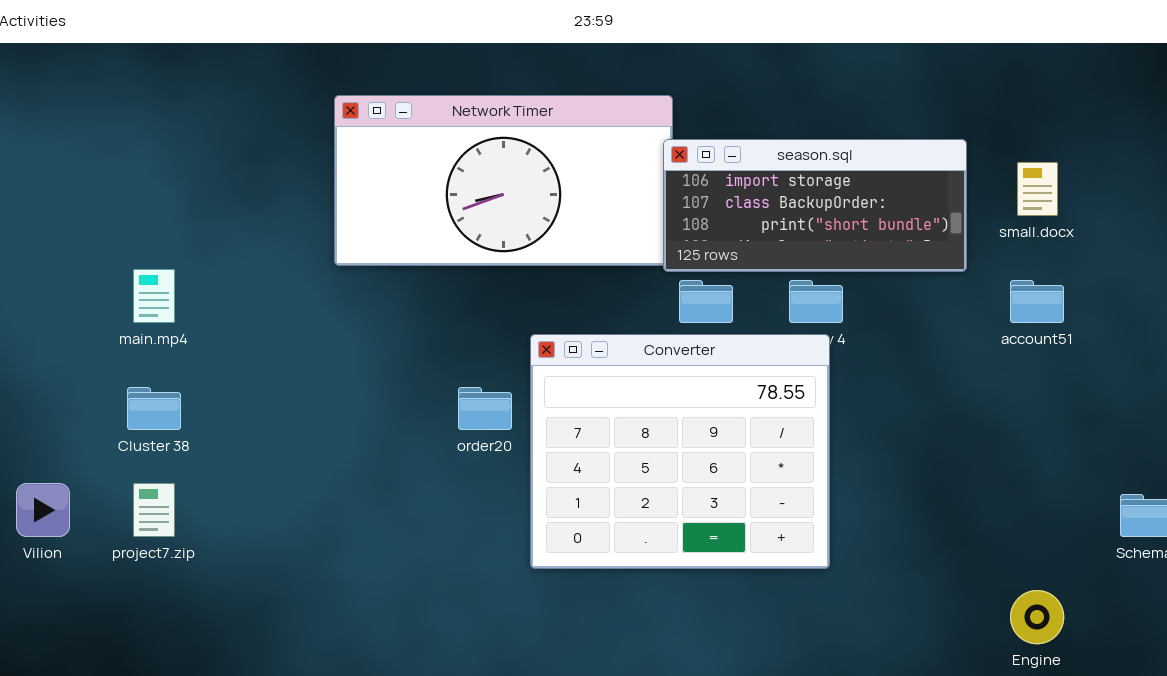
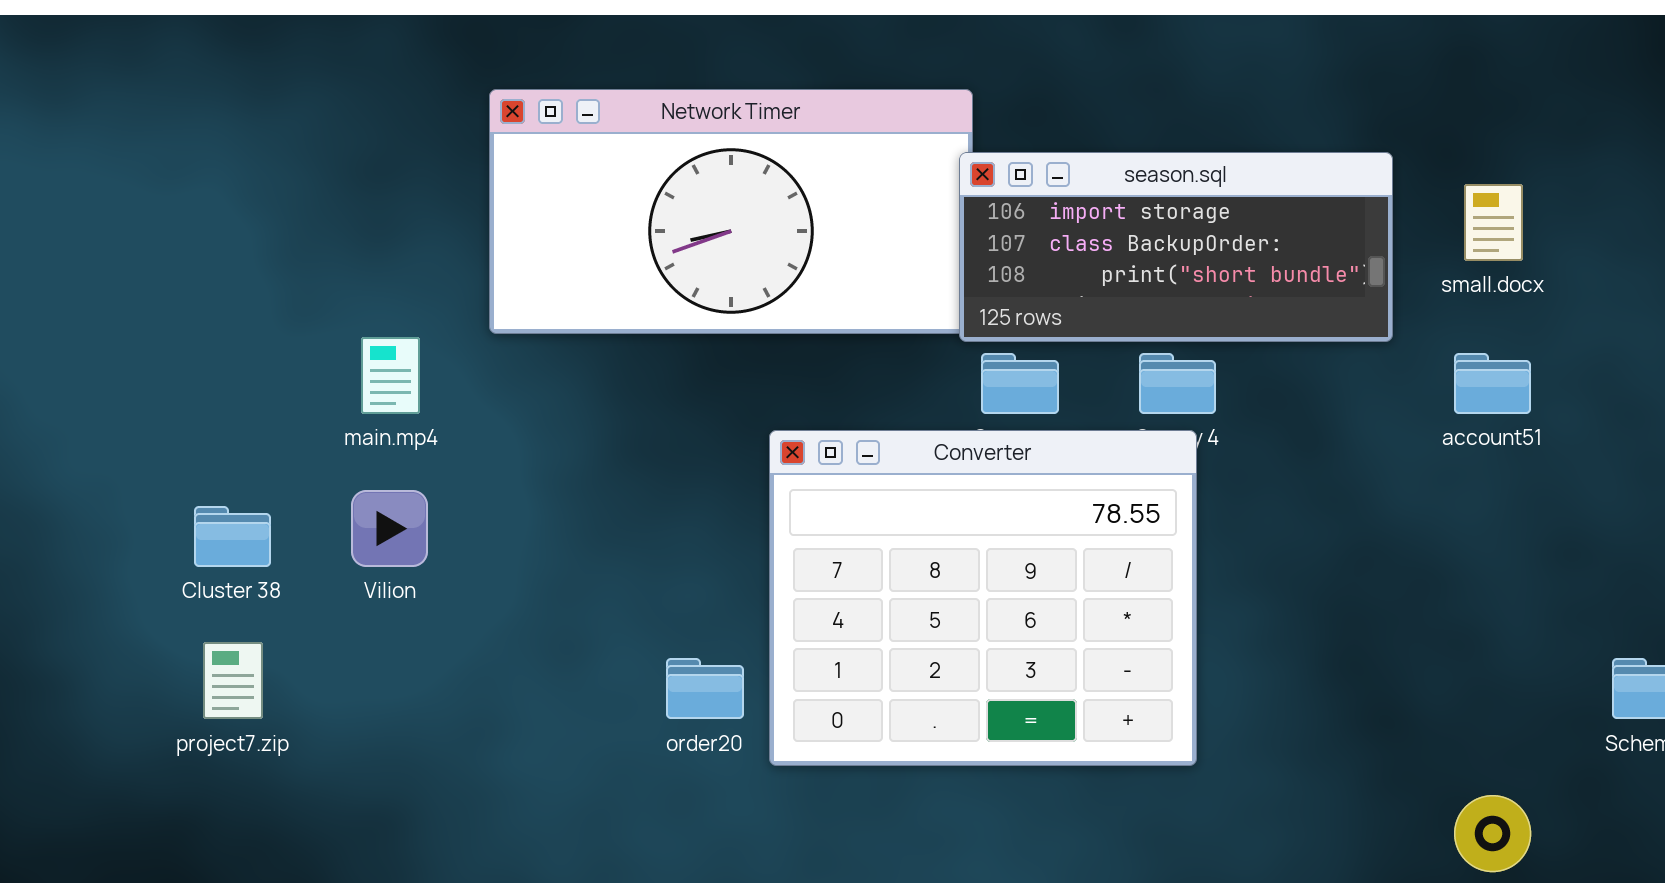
main.mp4: [133,269,175,323] -> [361,337,420,414], moved
order20: [458,387,512,430] -> [666,658,744,719], moved
Vilion: [16,483,70,537] -> [351,490,428,567], moved

